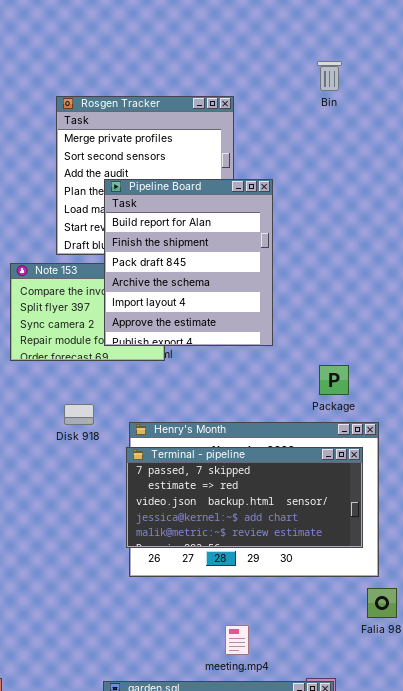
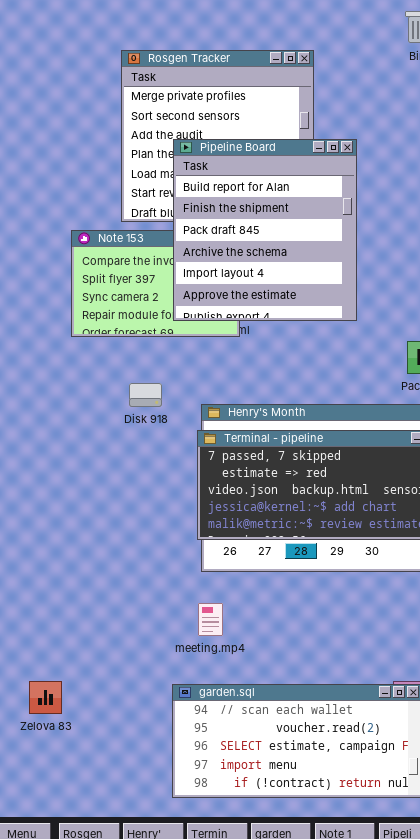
meeting.mp4: [225,625,249,655] -> [198,603,223,636], moved

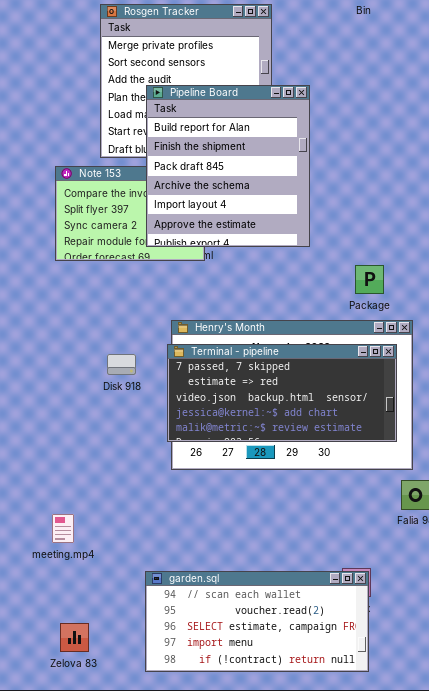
Disk 918: [129,383,162,407] -> [107,354,136,375], moved
meeting.mp4: [198,603,223,636] -> [52,514,74,543], moved
Zelova 83: [29,681,62,714] -> [60,623,89,652], moved

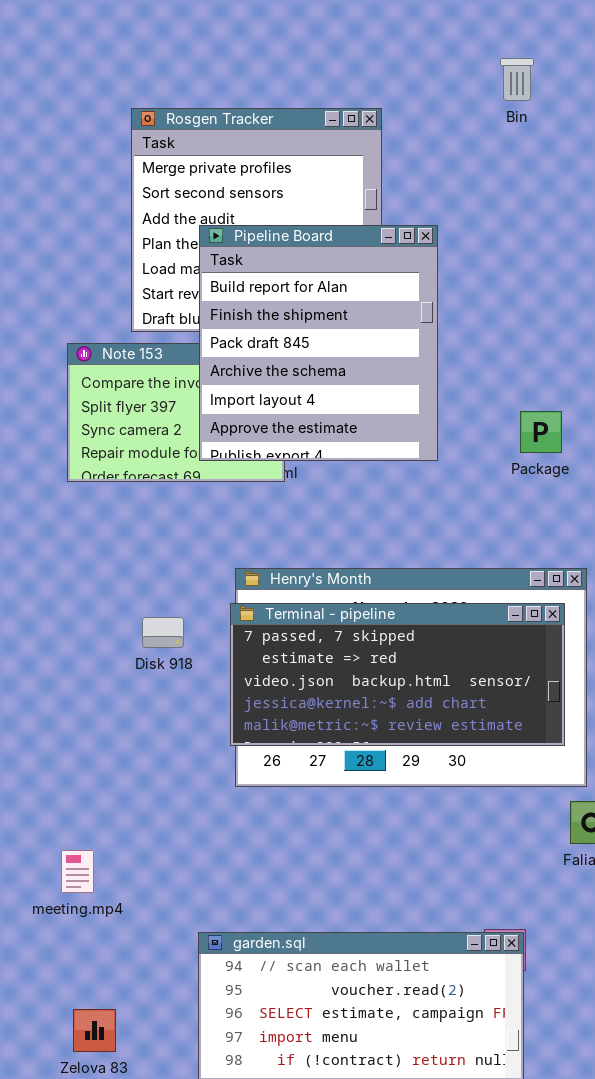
Package: [355,265,384,294] -> [520,411,562,453], moved

